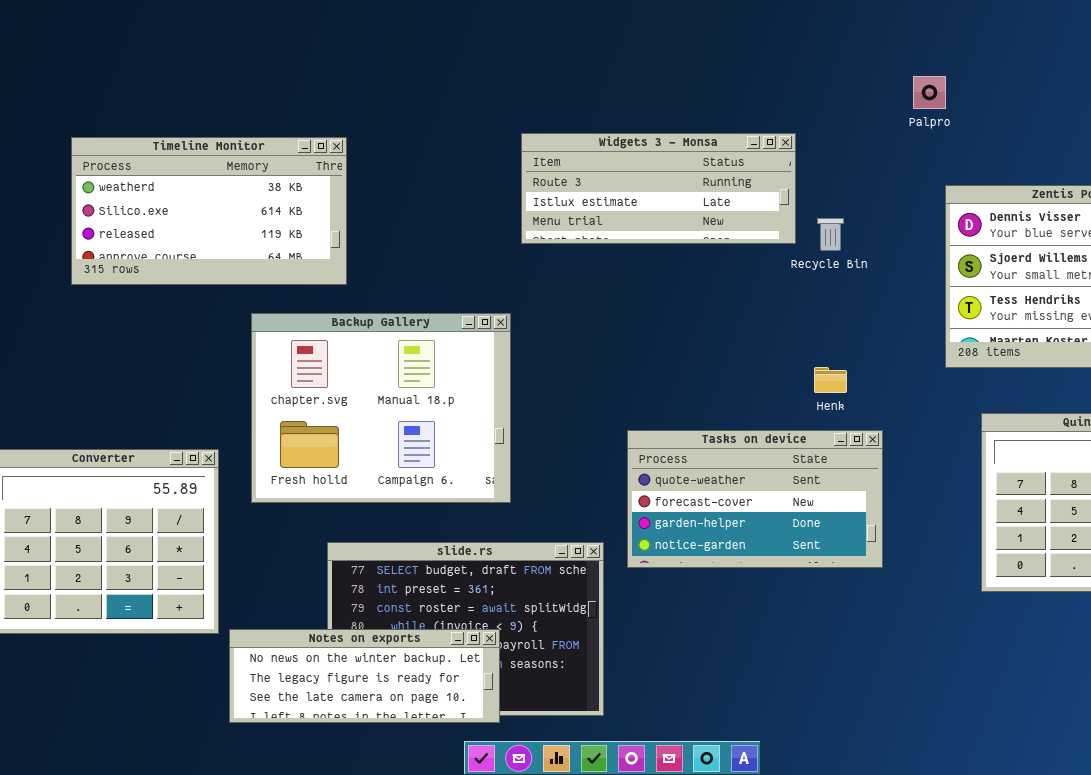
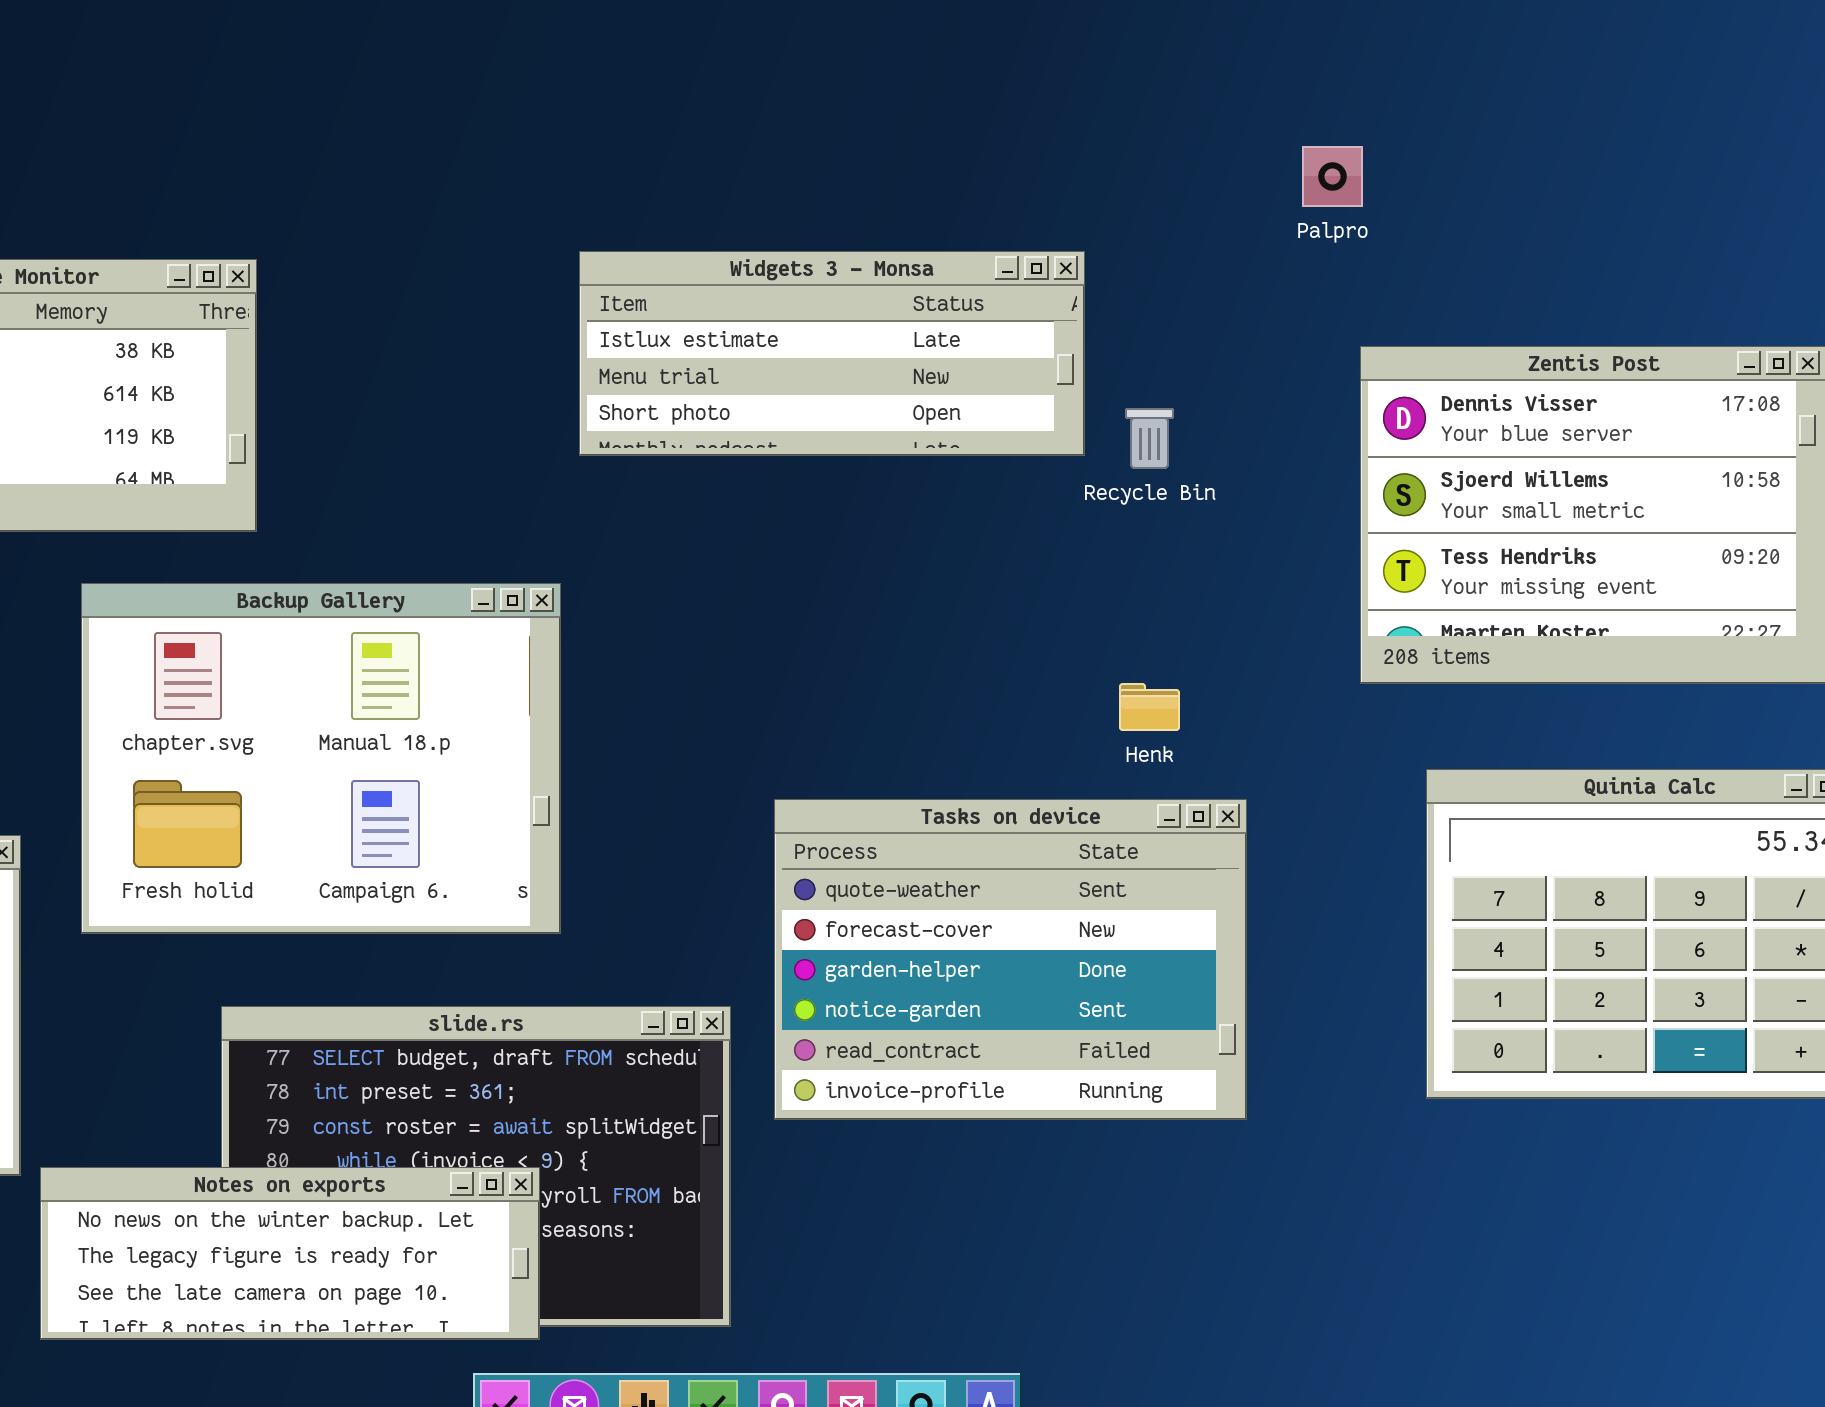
Widgets 3 - Monsa: [521,133,796,244] -> [579,251,1085,456], scrolled down 1 row
Tasks on device: [627,430,883,568] -> [774,799,1247,1120], resized

